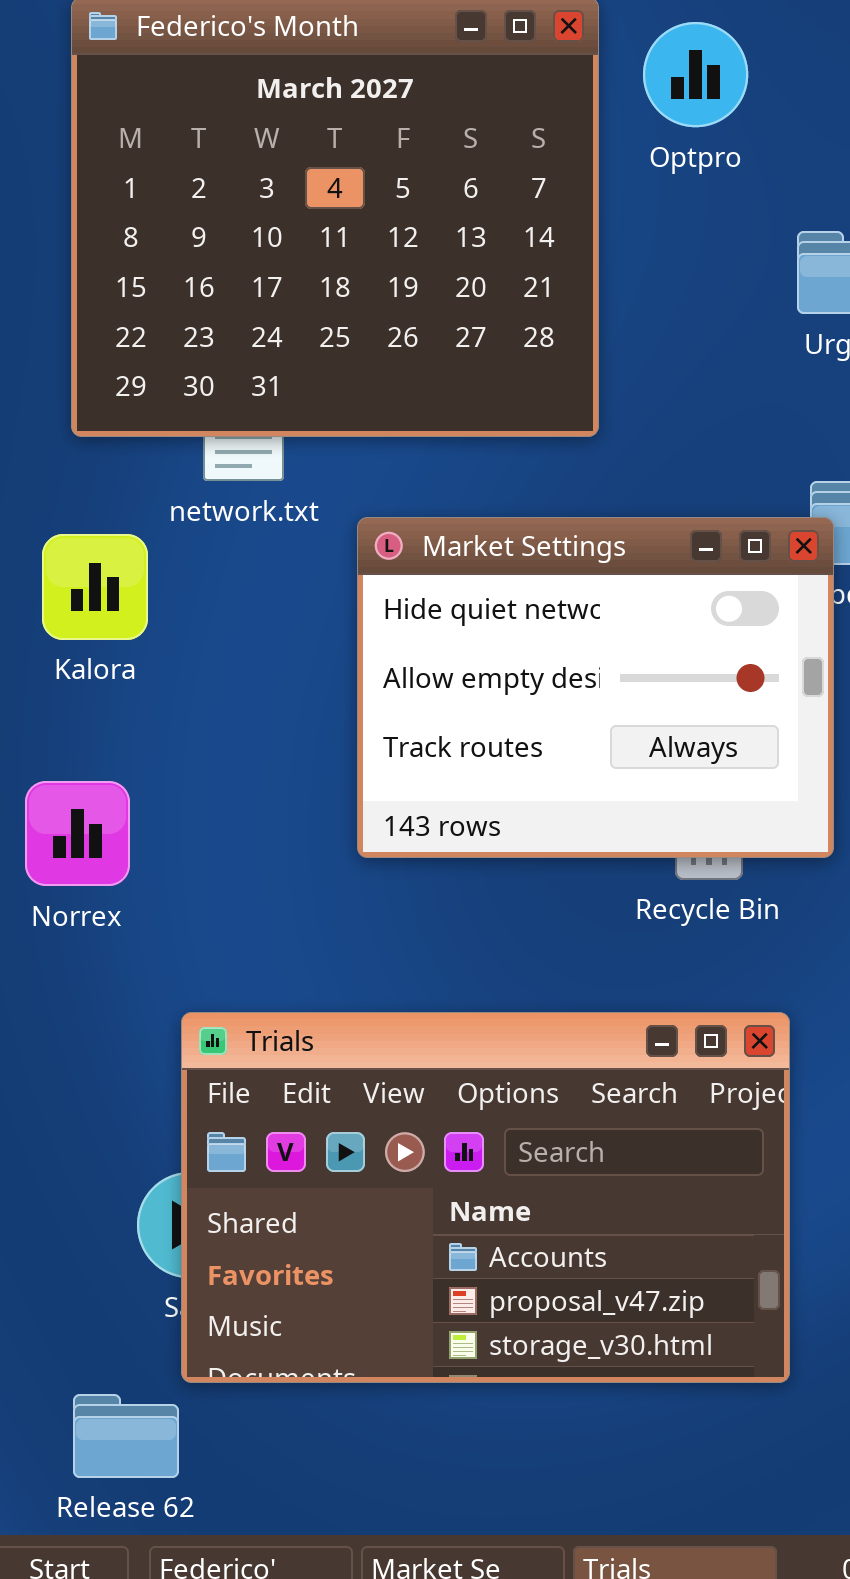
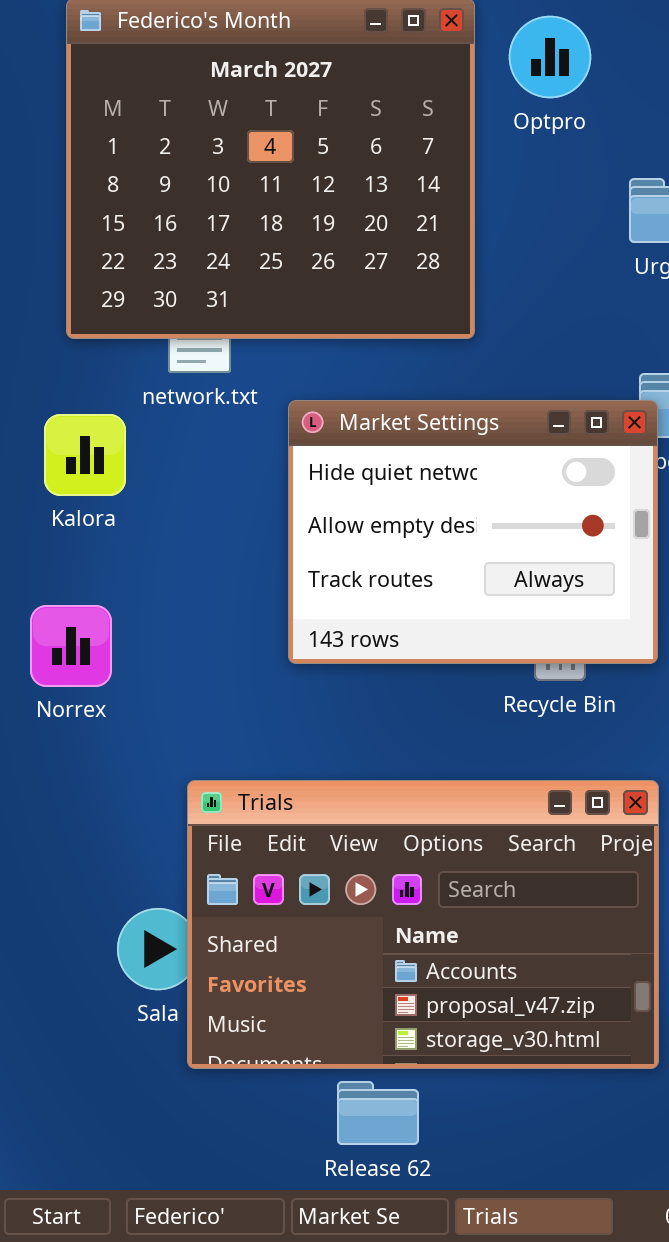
Trials: [181,1012,790,1383] -> [187,780,659,1069], moved
Release 62: [73,1394,179,1478] -> [337,1081,419,1145], moved

